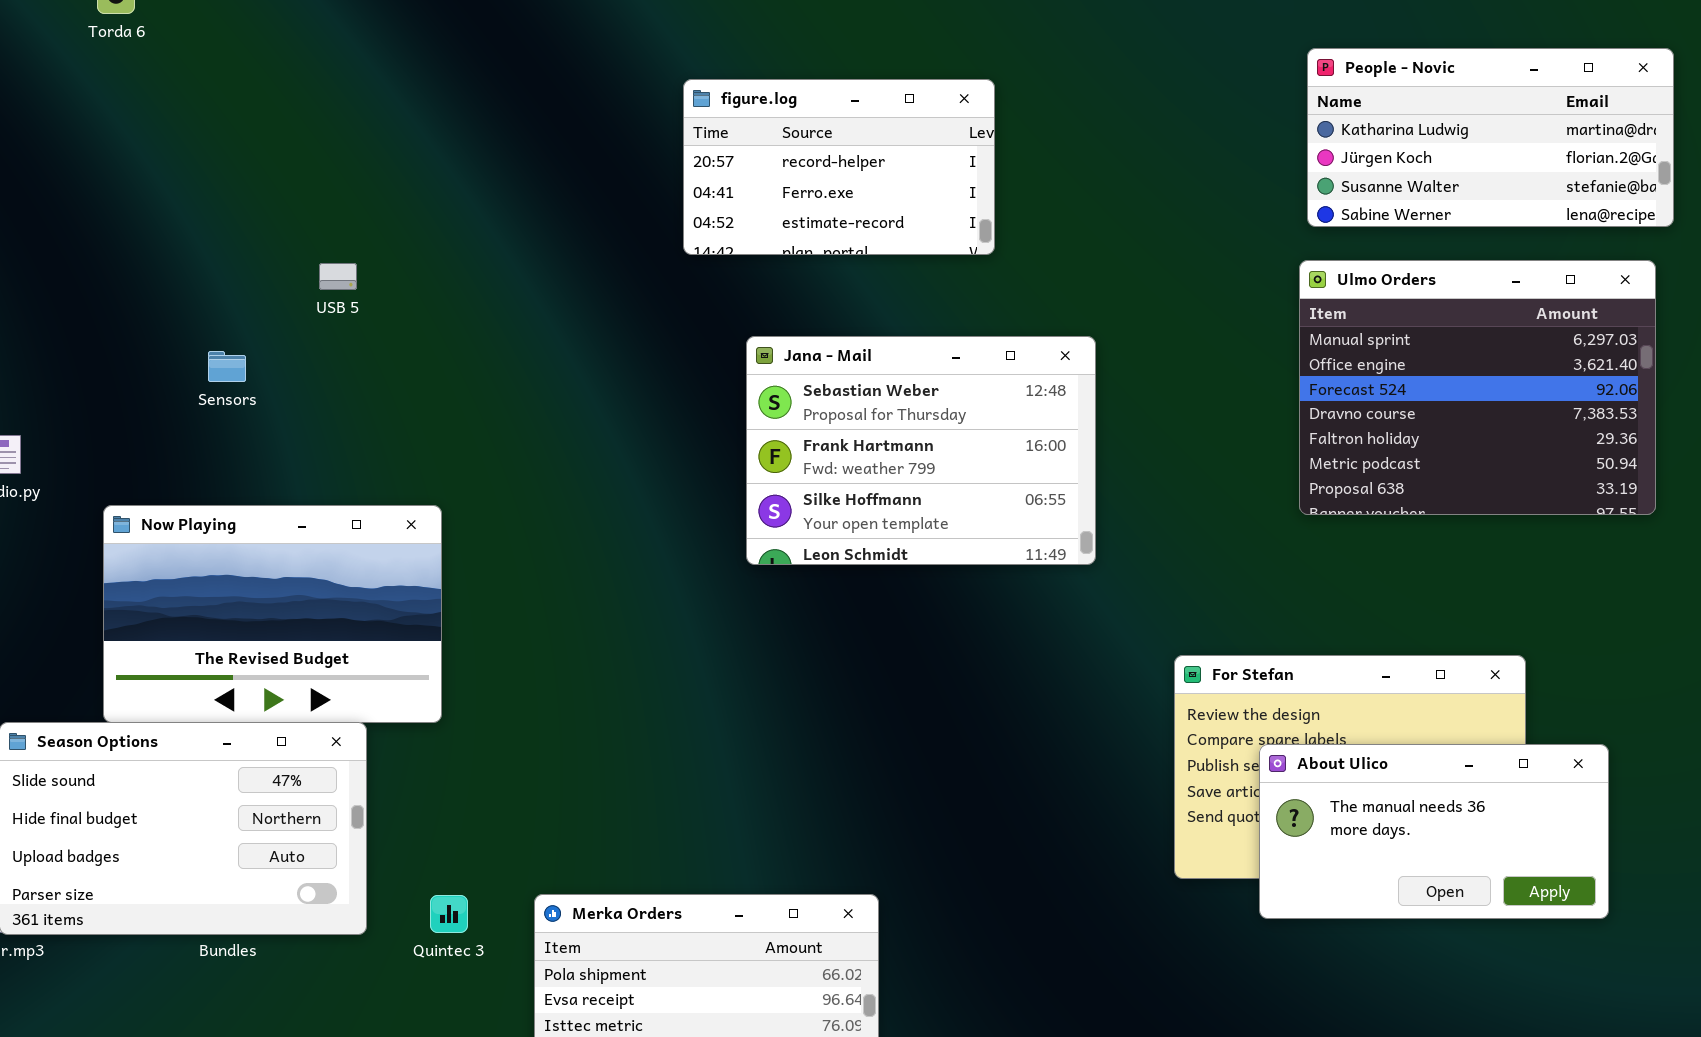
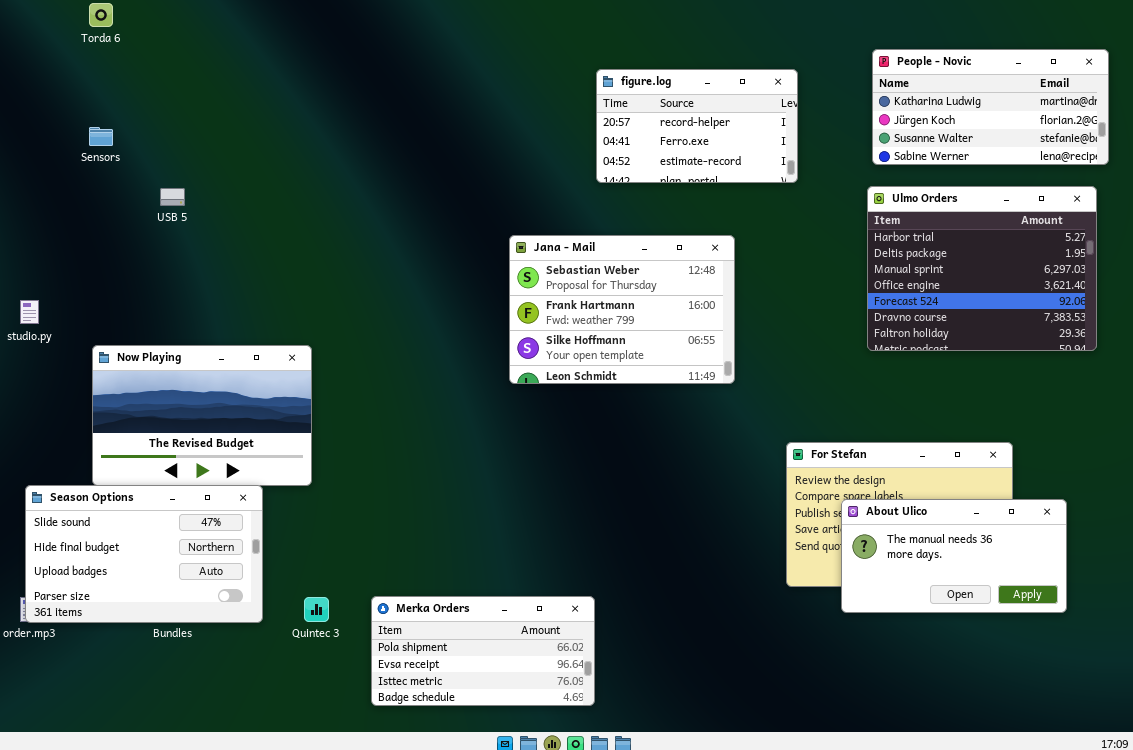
figure.log: [683,79,995,255] -> [596,69,798,183], moved
Ulmo Orders: [1299,260,1656,515] -> [867,186,1097,351], scrolled up 2 rows
USB 5: [319,263,357,290] -> [160,188,185,206], moved
Sensors: [208,351,246,382] -> [89,127,113,146], moved

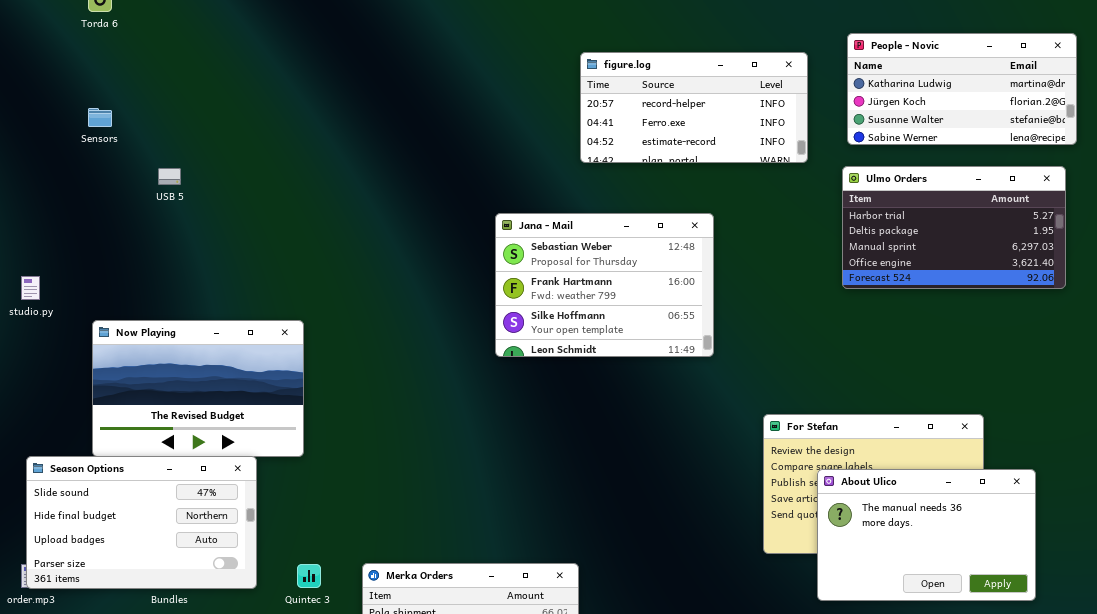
figure.log: [596,69,798,183] -> [580,52,808,163], resized
Ulmo Orders: [867,186,1097,351] -> [842,166,1066,289], resized
About Ulico: [841,499,1067,613] -> [817,469,1036,601], resized

